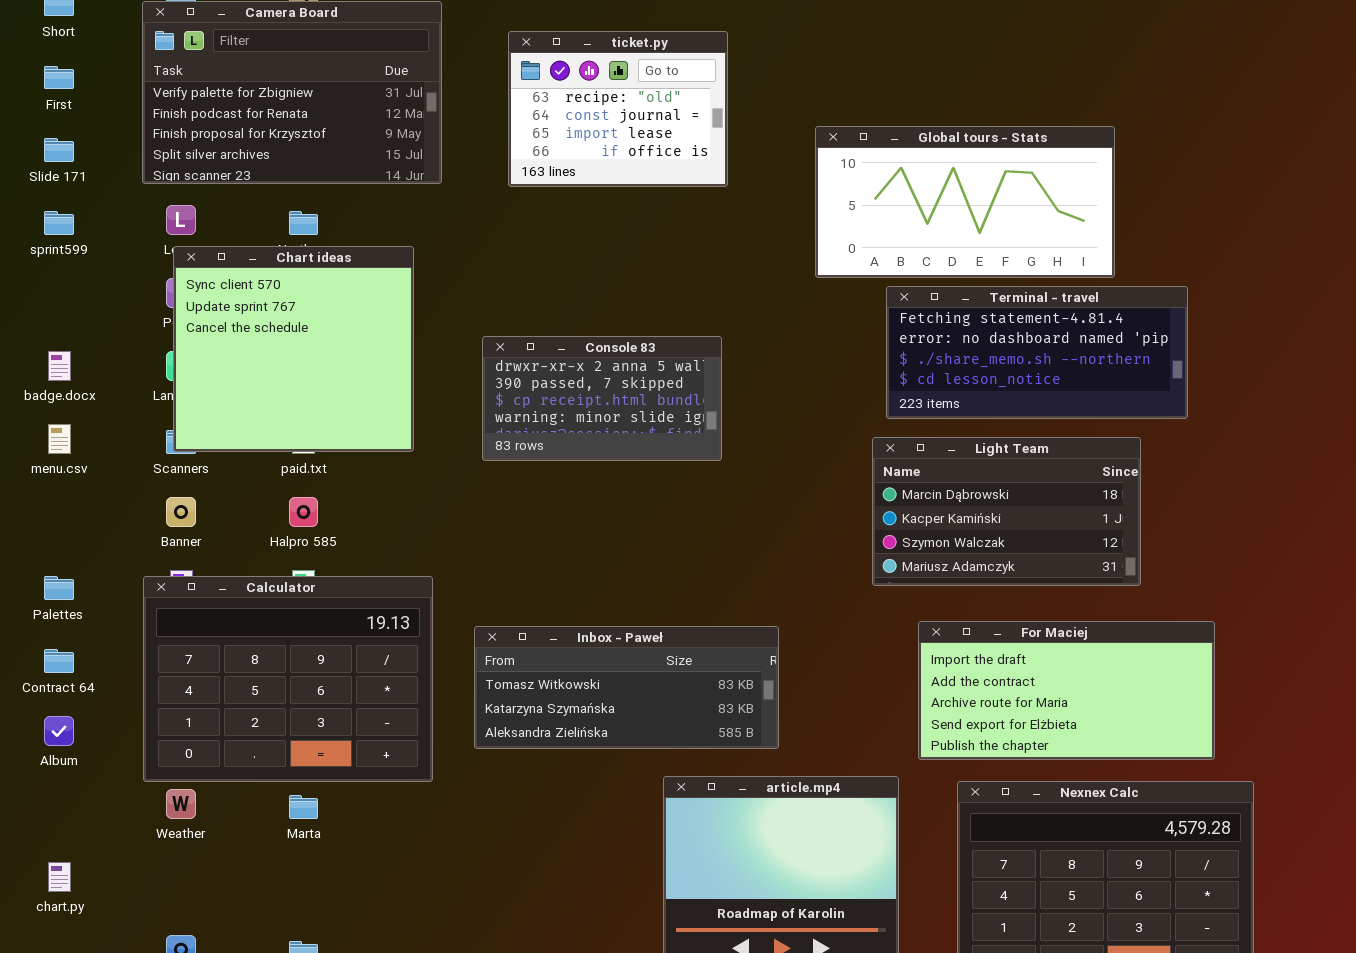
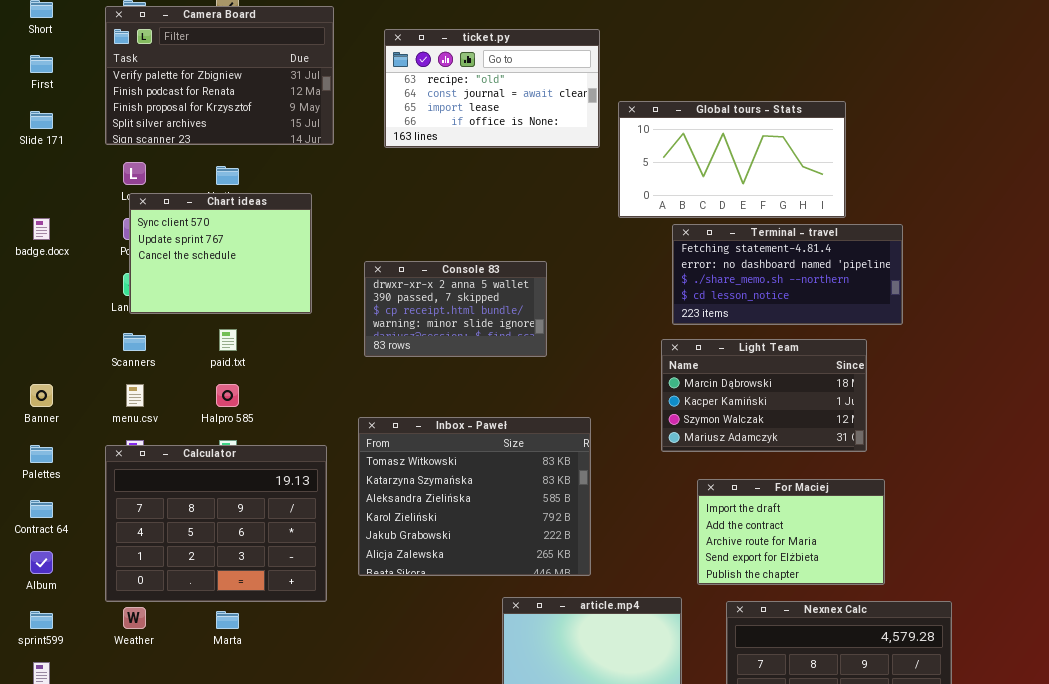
ticket.py: [508,31,728,187] -> [384,29,600,148], resized
sprint599: [44,211,74,235] -> [30,611,53,629], moved
Chart ideas: [173,246,414,452] -> [129,193,312,314], resized
badge.docx: [48,351,71,381] -> [33,218,50,240], moved
menu.csv: [48,424,71,454] -> [126,384,144,407], moved
Banner: [166,497,196,527] -> [30,384,53,407], moved
For Maciej: [918,621,1215,760] -> [697,479,885,585], resized
Inbox - Paweł: [474,626,779,749] -> [358,417,591,576], resized

